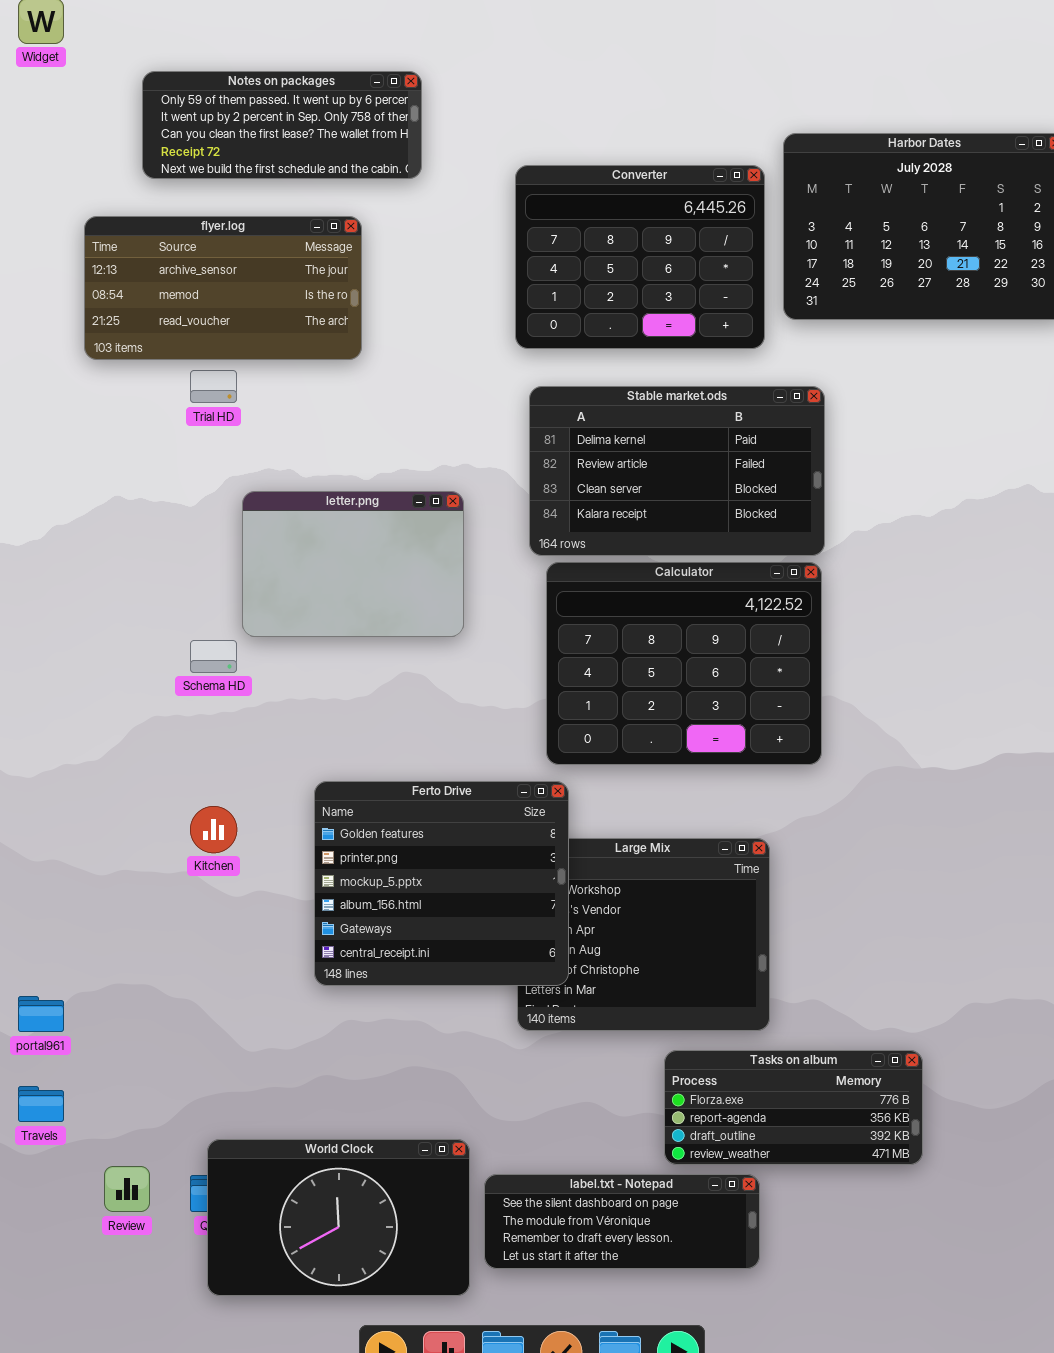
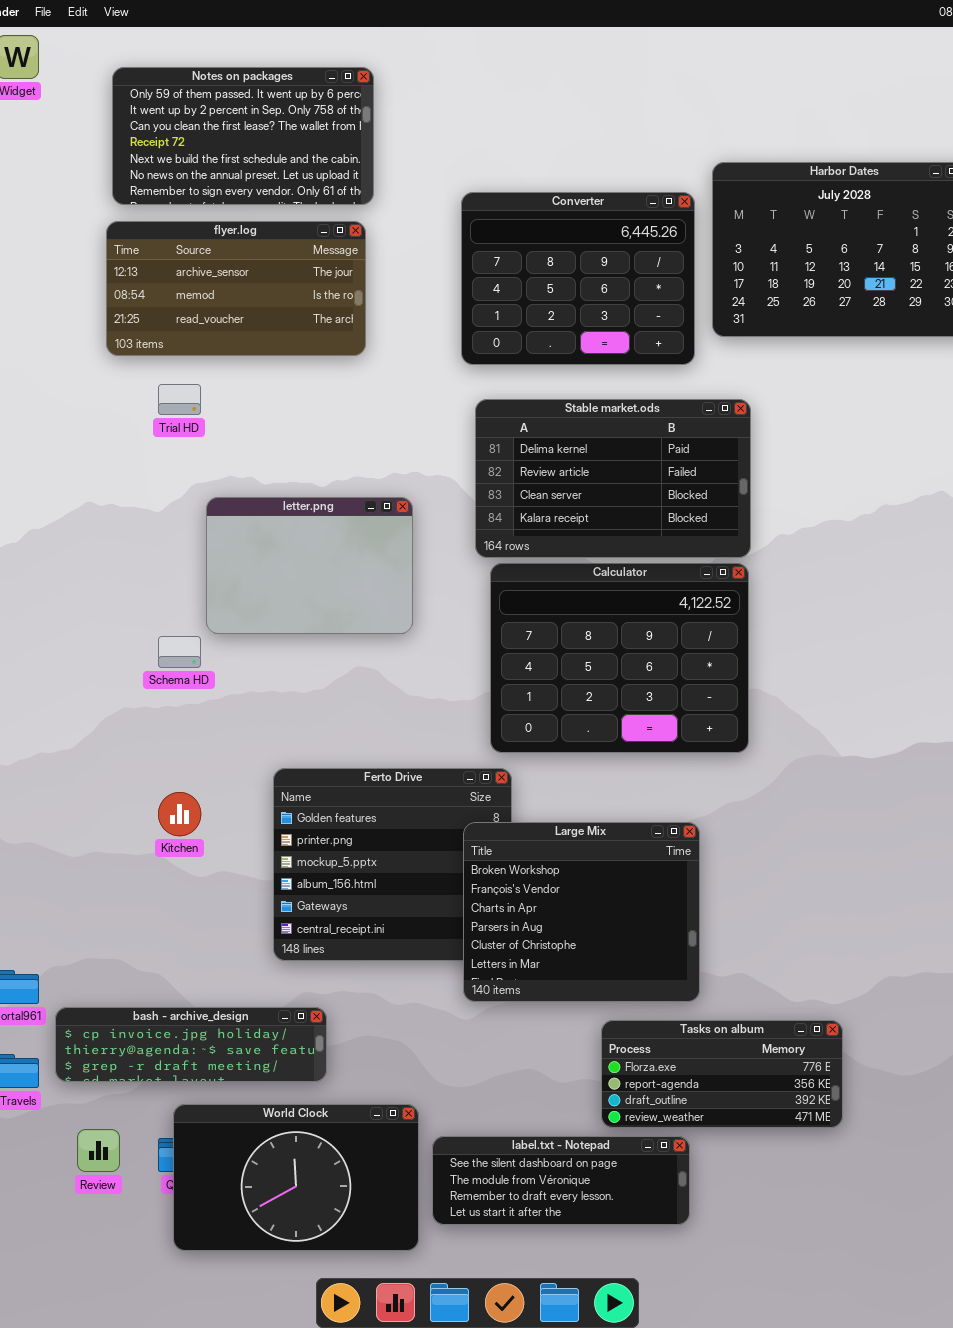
Notes on packages: [142,71,422,179] -> [112,67,374,205], resized
flyer.log: [84,216,362,360] -> [106,221,366,356], moved
Large Mix: [517,838,770,1031] -> [463,822,700,1002], raised
bash - archive_design: none -> [55,1007,327,1082], opened

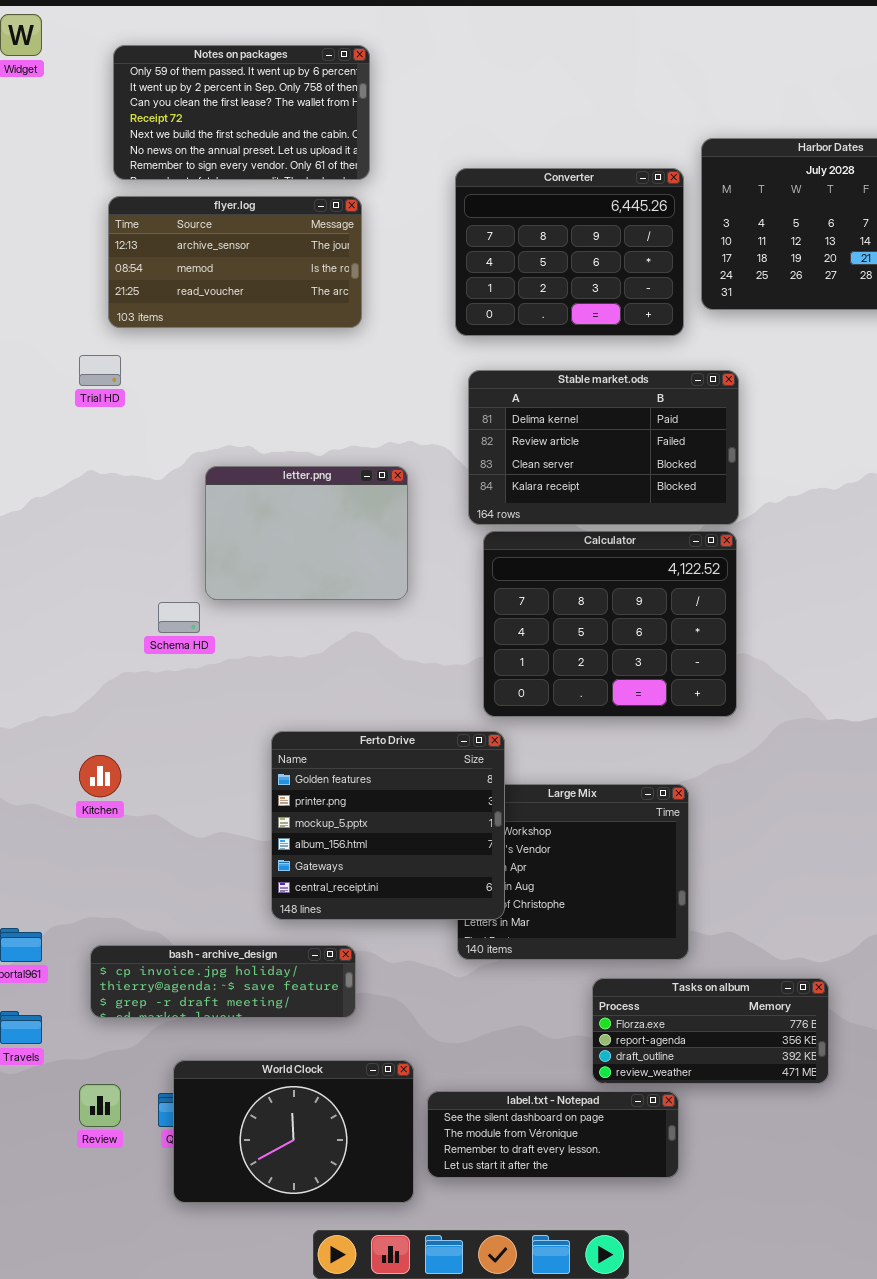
Trial HD: [158,384,201,415] -> [79,355,121,386], moved
Ferto Drive: [273,768,512,961] -> [271,731,505,920], raised
Kitchen: [158,792,201,836] -> [79,755,121,797], moved
bash - archive_design: [55,1007,327,1082] -> [90,945,356,1018], moved

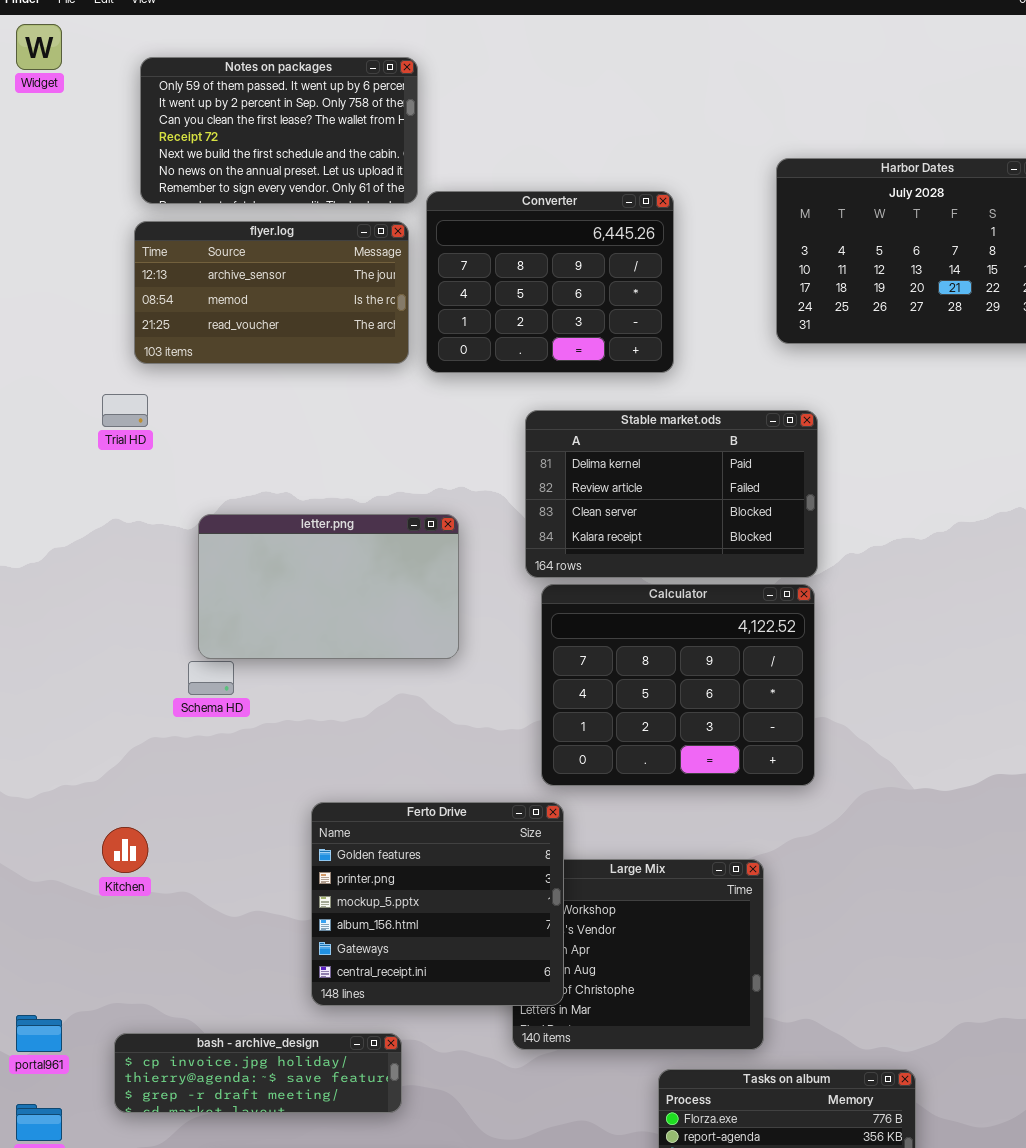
Converter: [455,168,684,336] -> [426,191,674,373], moved
letter.png: [205,466,408,600] -> [198,514,459,659], resized

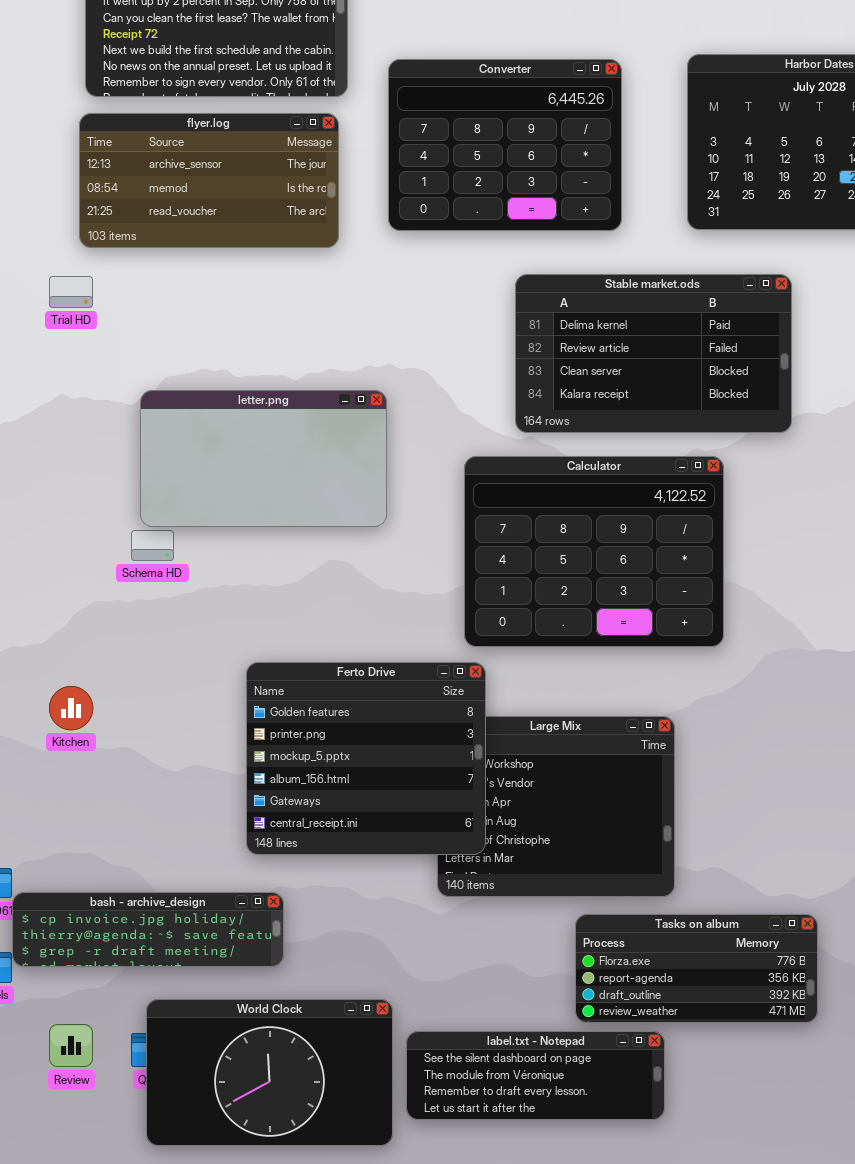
Converter: [426,191,674,373] -> [388,59,622,231], moved
Stable market.ods: [525,410,818,578] -> [515,274,792,433], moved
bash - archive_design: [114,1033,402,1113] -> [12,892,284,967], moved

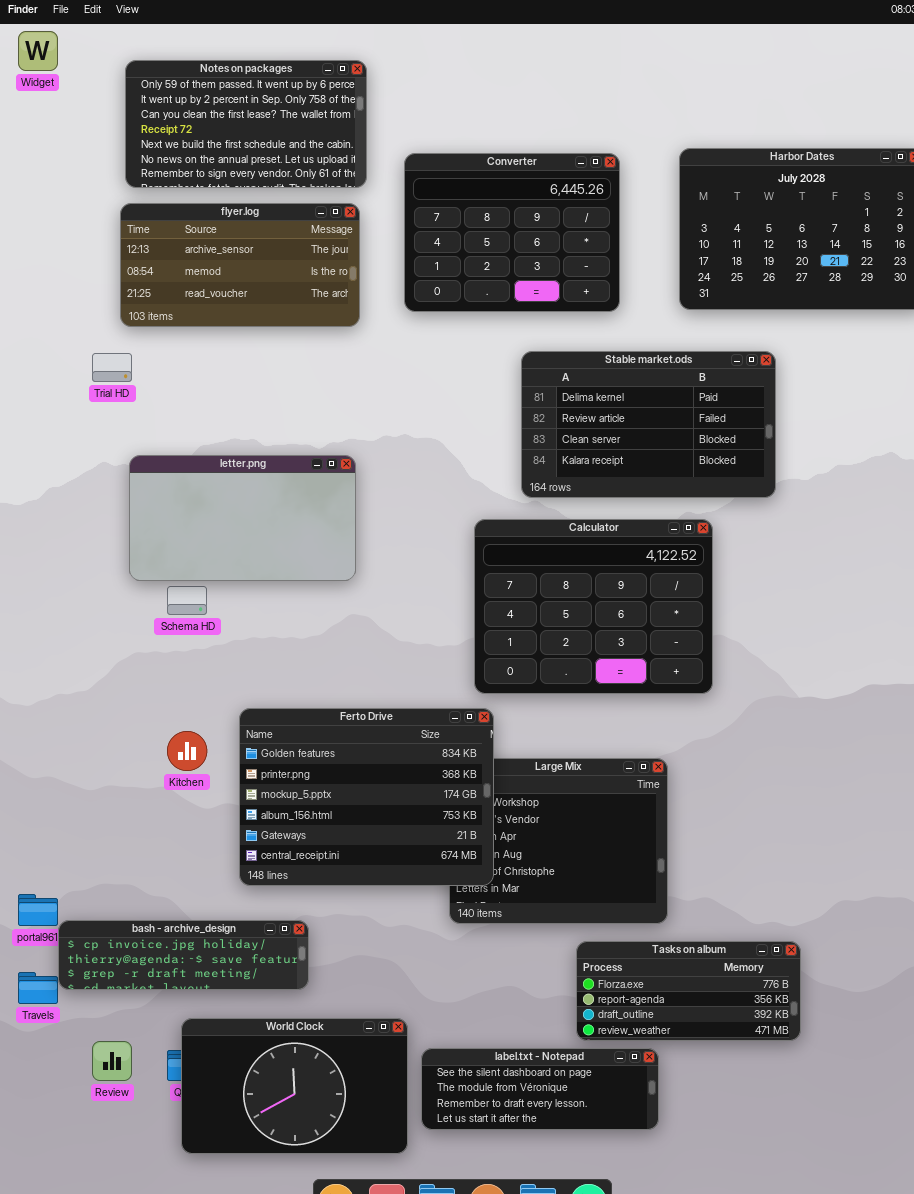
letter.png: [140,390,387,527] -> [129,455,356,581], moved
Ferto Drive: [246,662,486,855] -> [239,708,494,886], resized
Kitchen: [49,686,93,730] -> [167,731,207,771], moved

